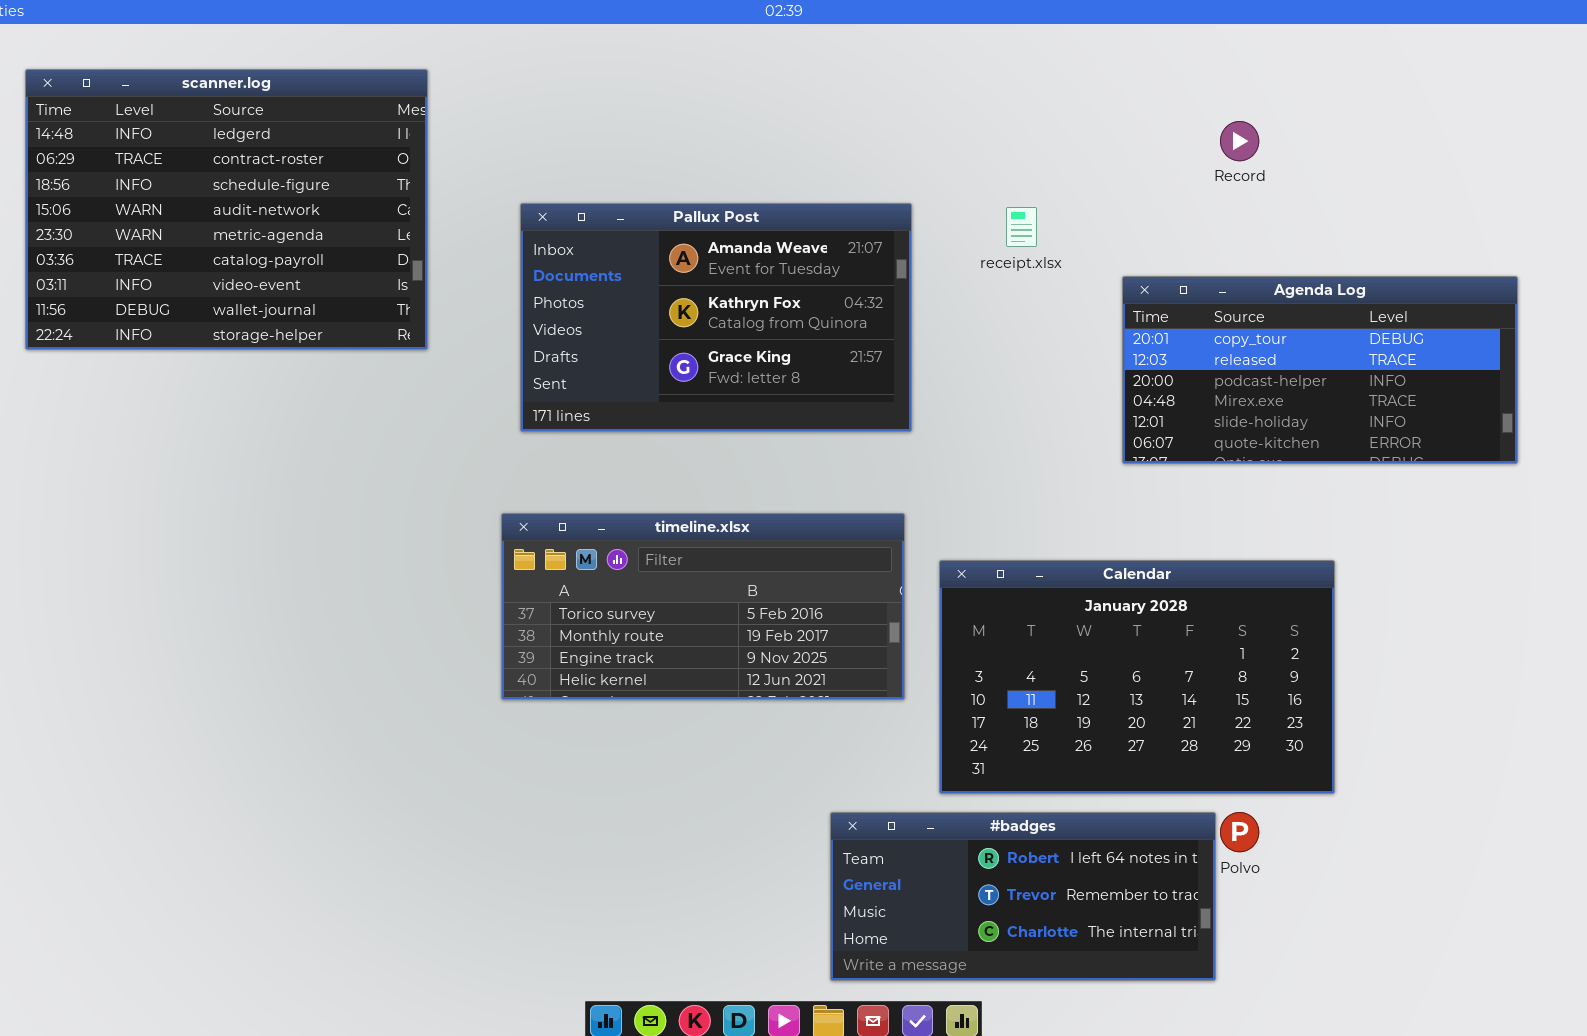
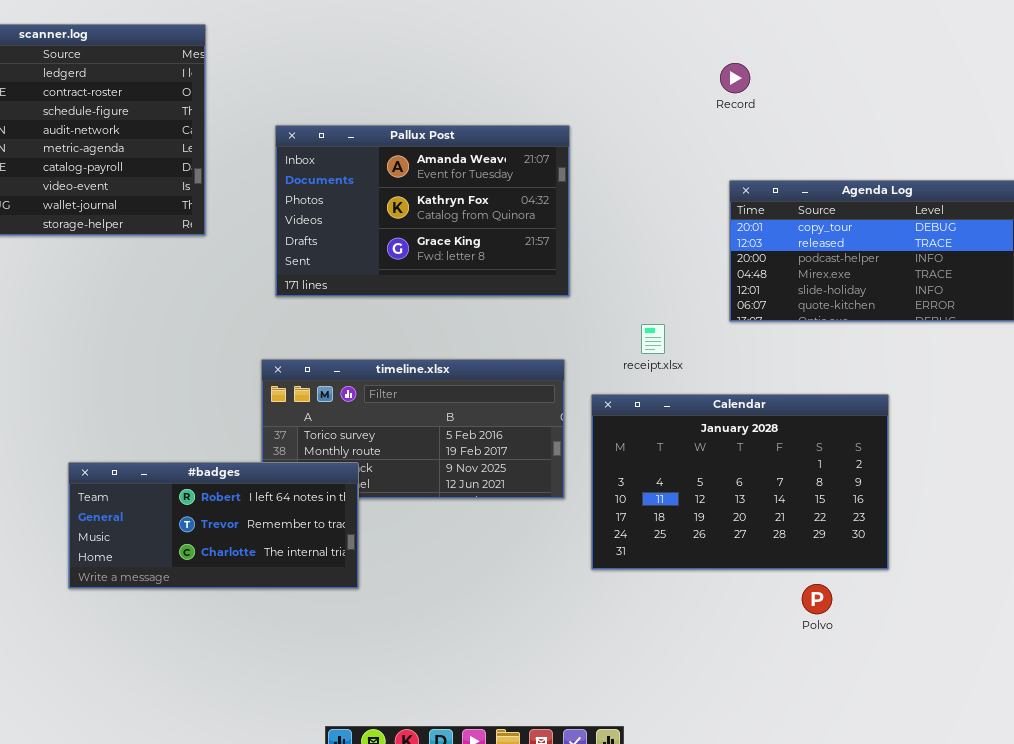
Record: [1220,121,1259,161] -> [720,63,750,93], moved
receipt.xlsx: [1006,207,1037,247] -> [641,324,665,354], moved
#badges: [830,812,1216,981] -> [68,462,359,589], moved

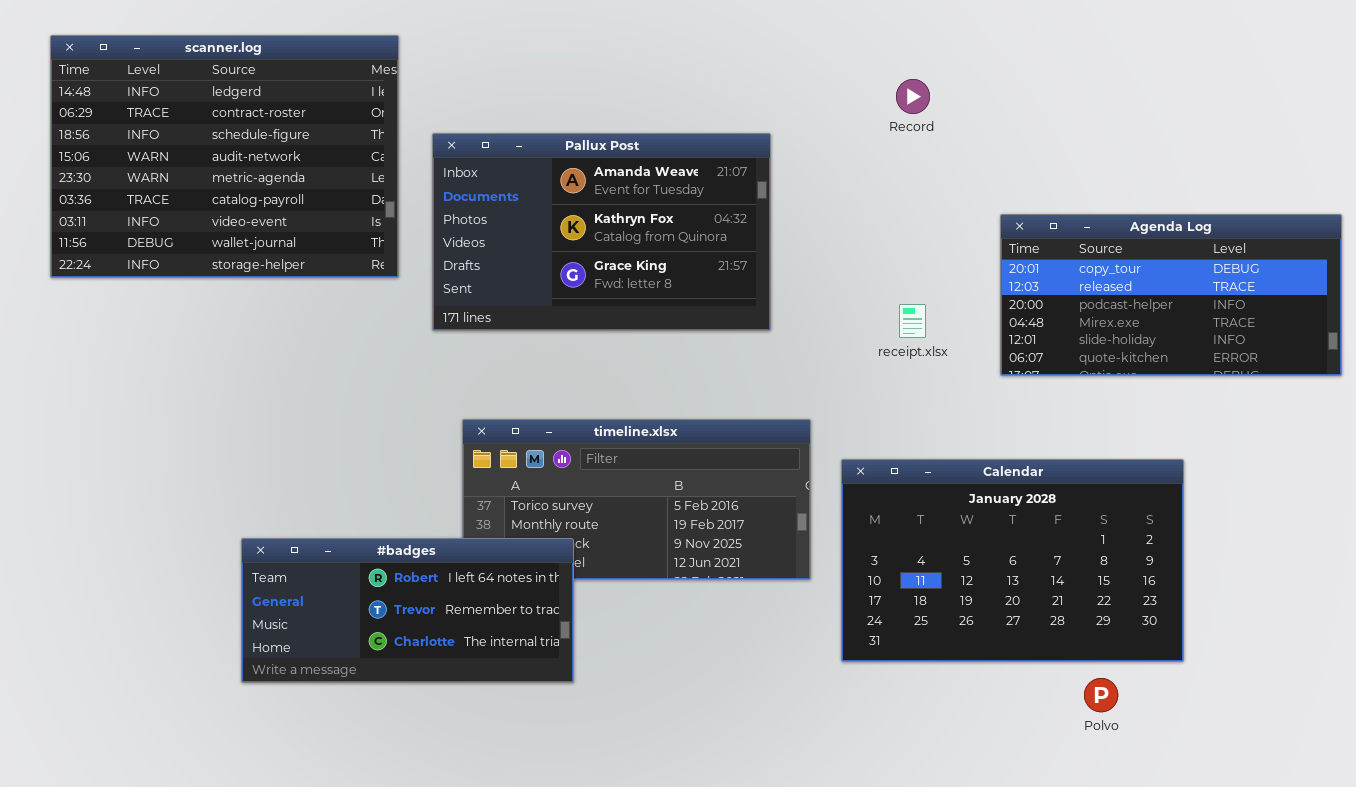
Record: [720,63,750,93] -> [896,79,930,114], moved
Pallux Post: [275,125,570,297] -> [432,133,771,331], moved
receipt.xlsx: [641,324,665,354] -> [899,304,926,338], moved

